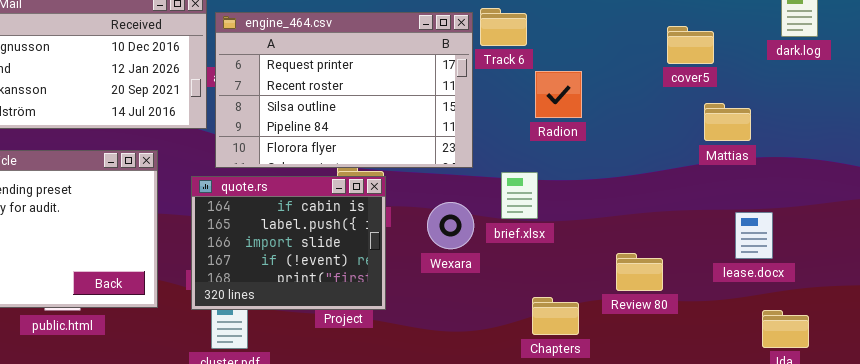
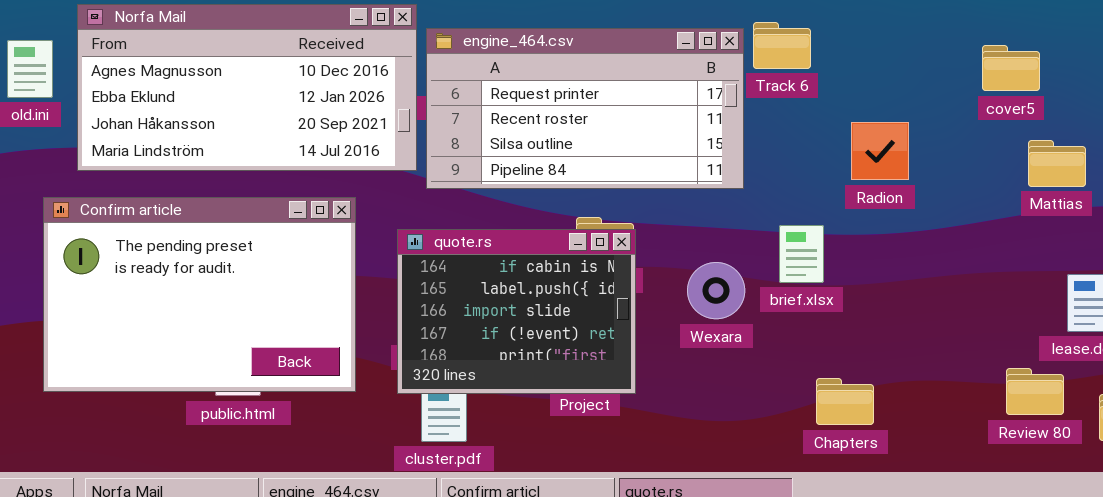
engine_464.csv: [215,12,473,168] -> [426,28,744,189], resized
Radion: [535,71,582,118] -> [851,122,909,180], moved
Review 80: [616,253,663,291] -> [1006,368,1064,415], moved

